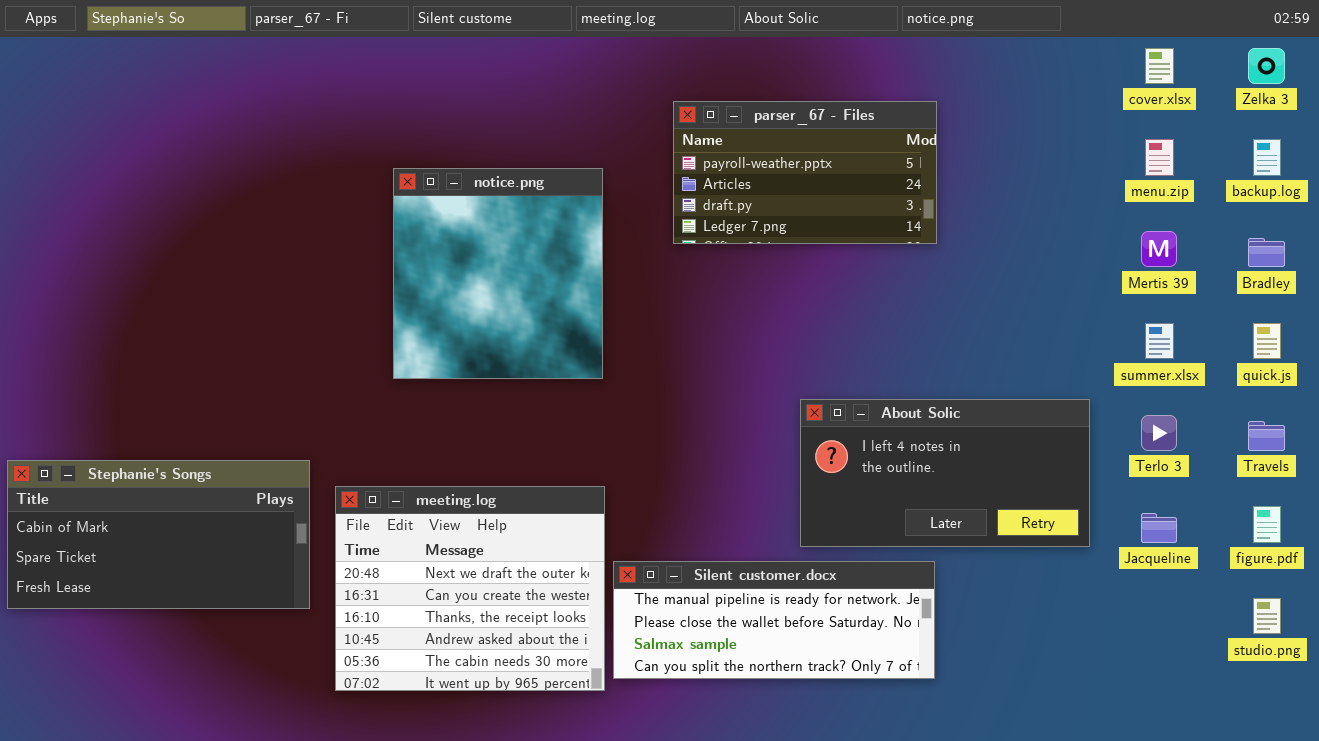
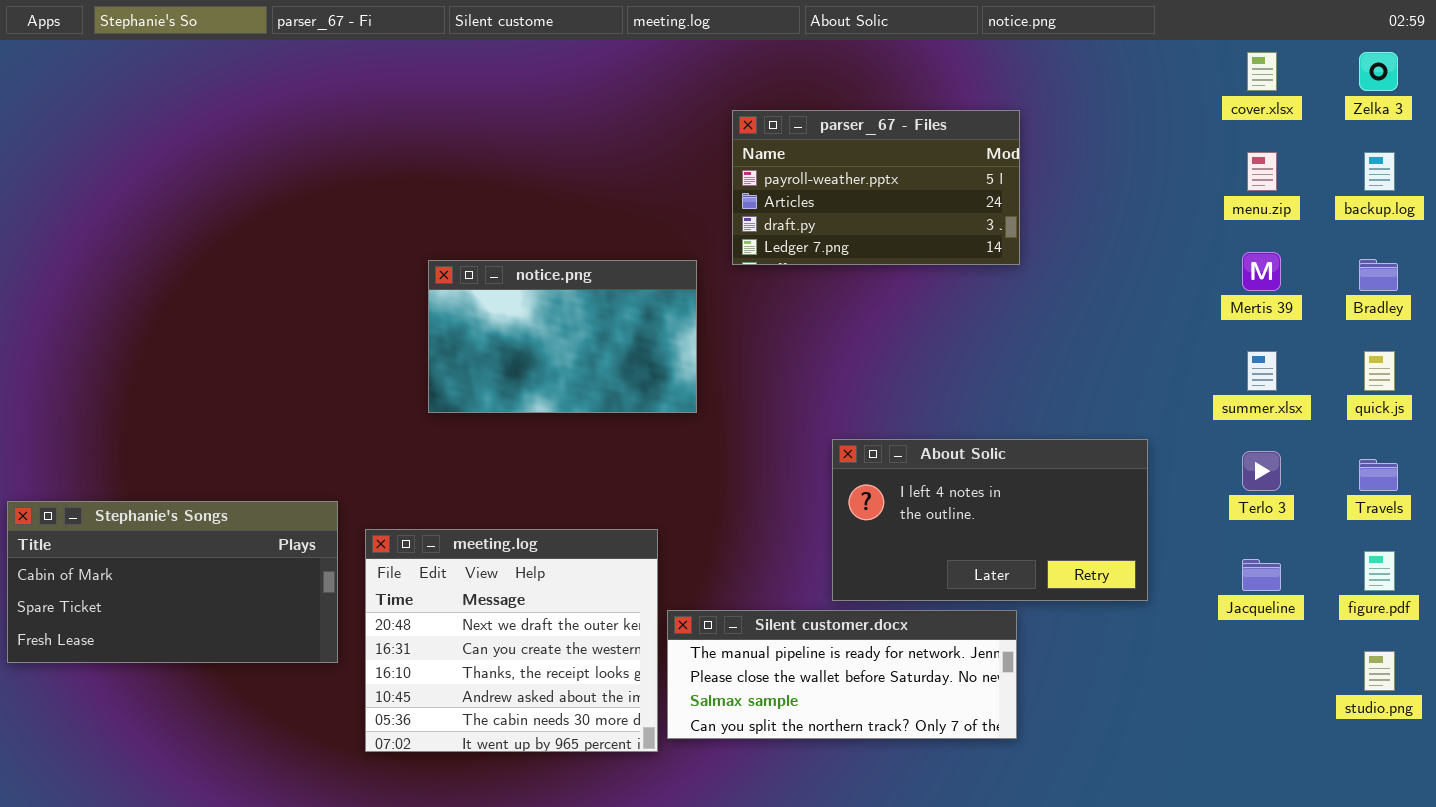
notice.png: [393,168,603,379] -> [428,260,697,413], resized
About Solic: [800,399,1090,547] -> [832,439,1148,601], moved

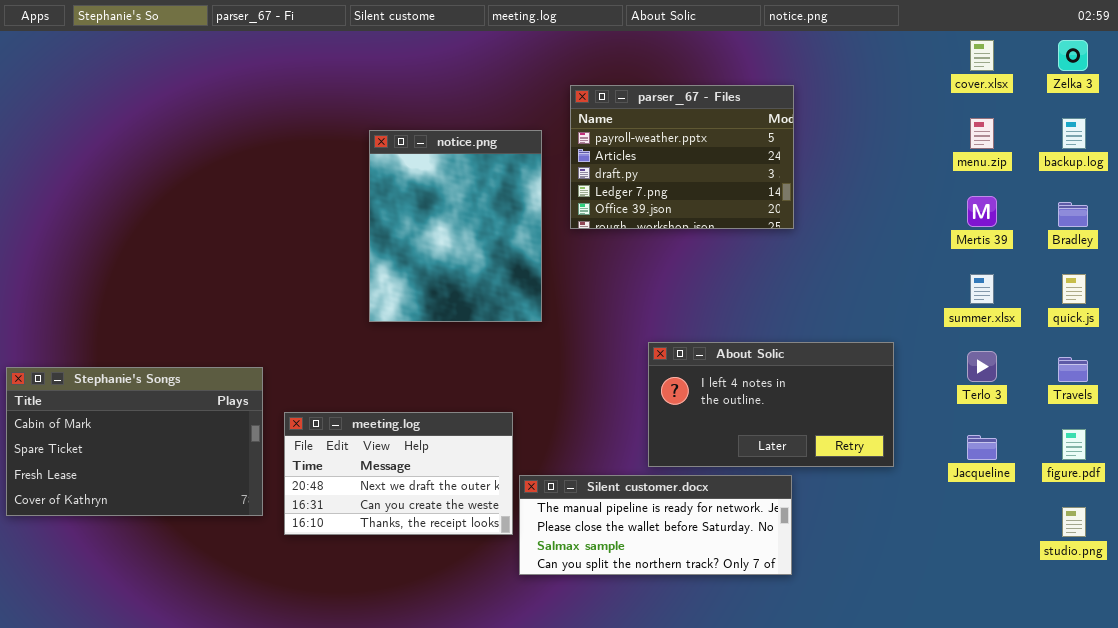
parser_67 - Files: [732,110,1020,265] -> [570,85,794,229], resized
notice.png: [428,260,697,413] -> [369,130,542,322], resized
Stephanie's Songs: [7,501,338,663] -> [6,367,263,516], resized
meeting.log: [365,529,658,752] -> [284,412,513,535], resized

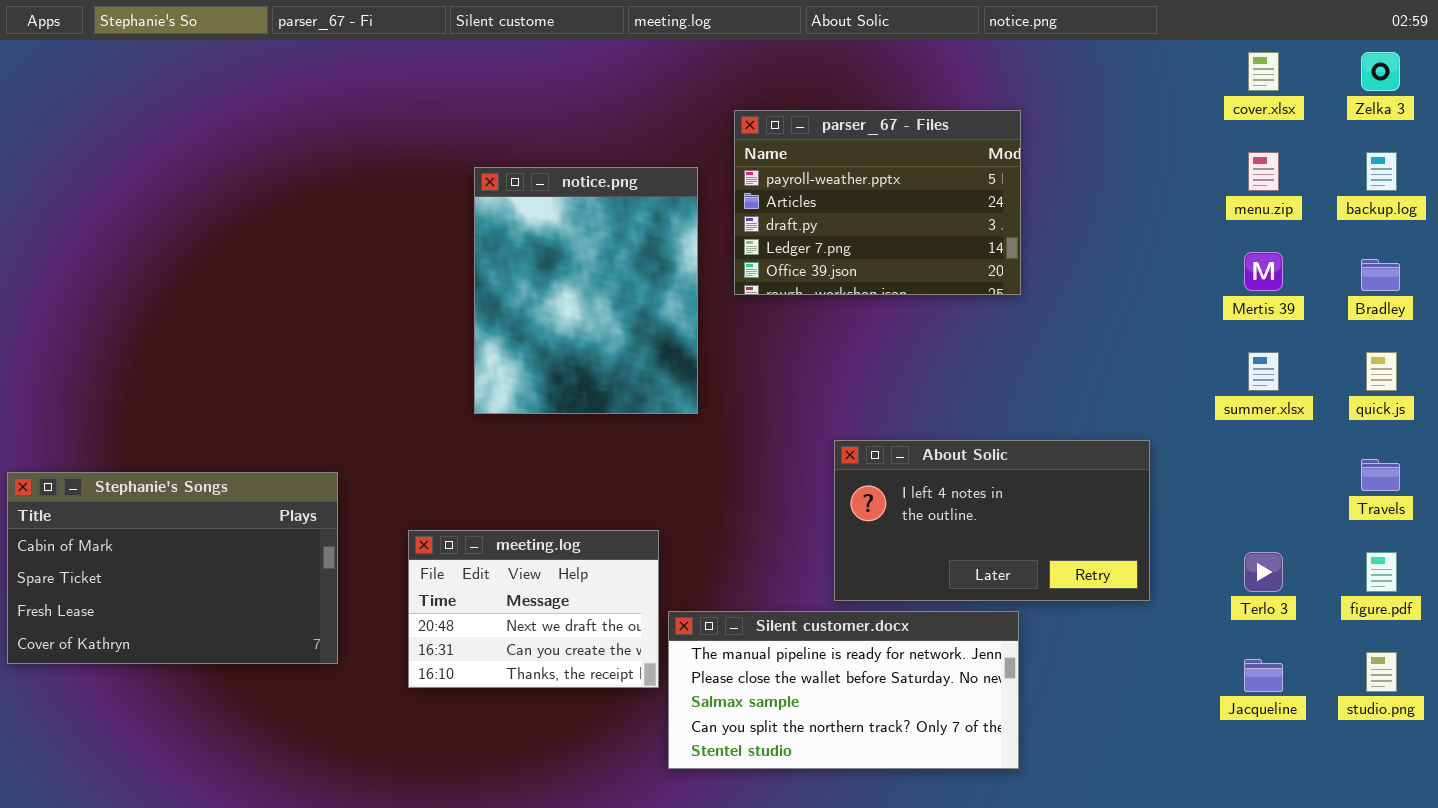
Terlo 3: [967,351,997,382] -> [1244,552,1283,592], moved
meeting.log: [284,412,513,535] -> [408,530,659,688], resized
Jacqueline: [967,435,997,460] -> [1244,659,1283,692], moved
Silent customer.docx: [519,475,792,575] -> [668,611,1019,769], resized

